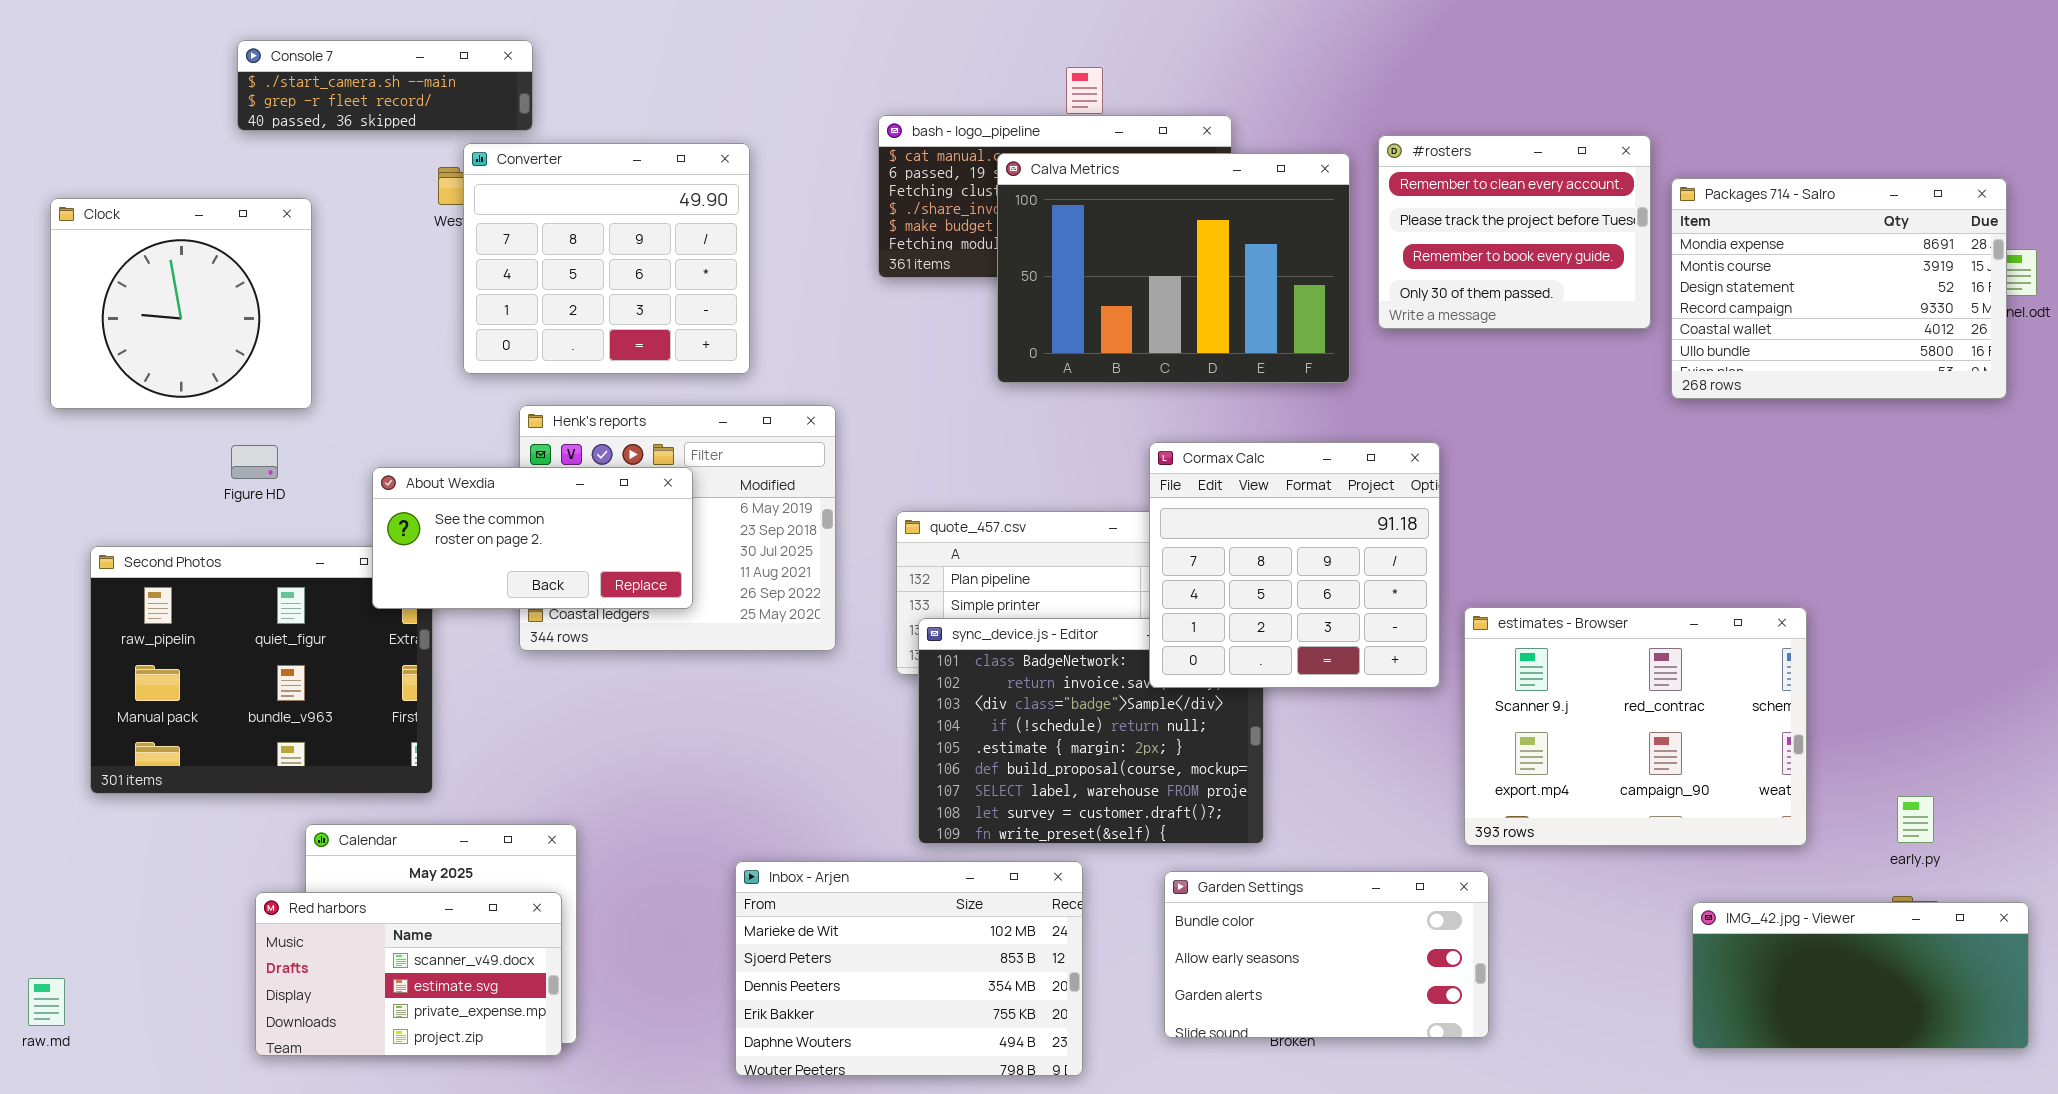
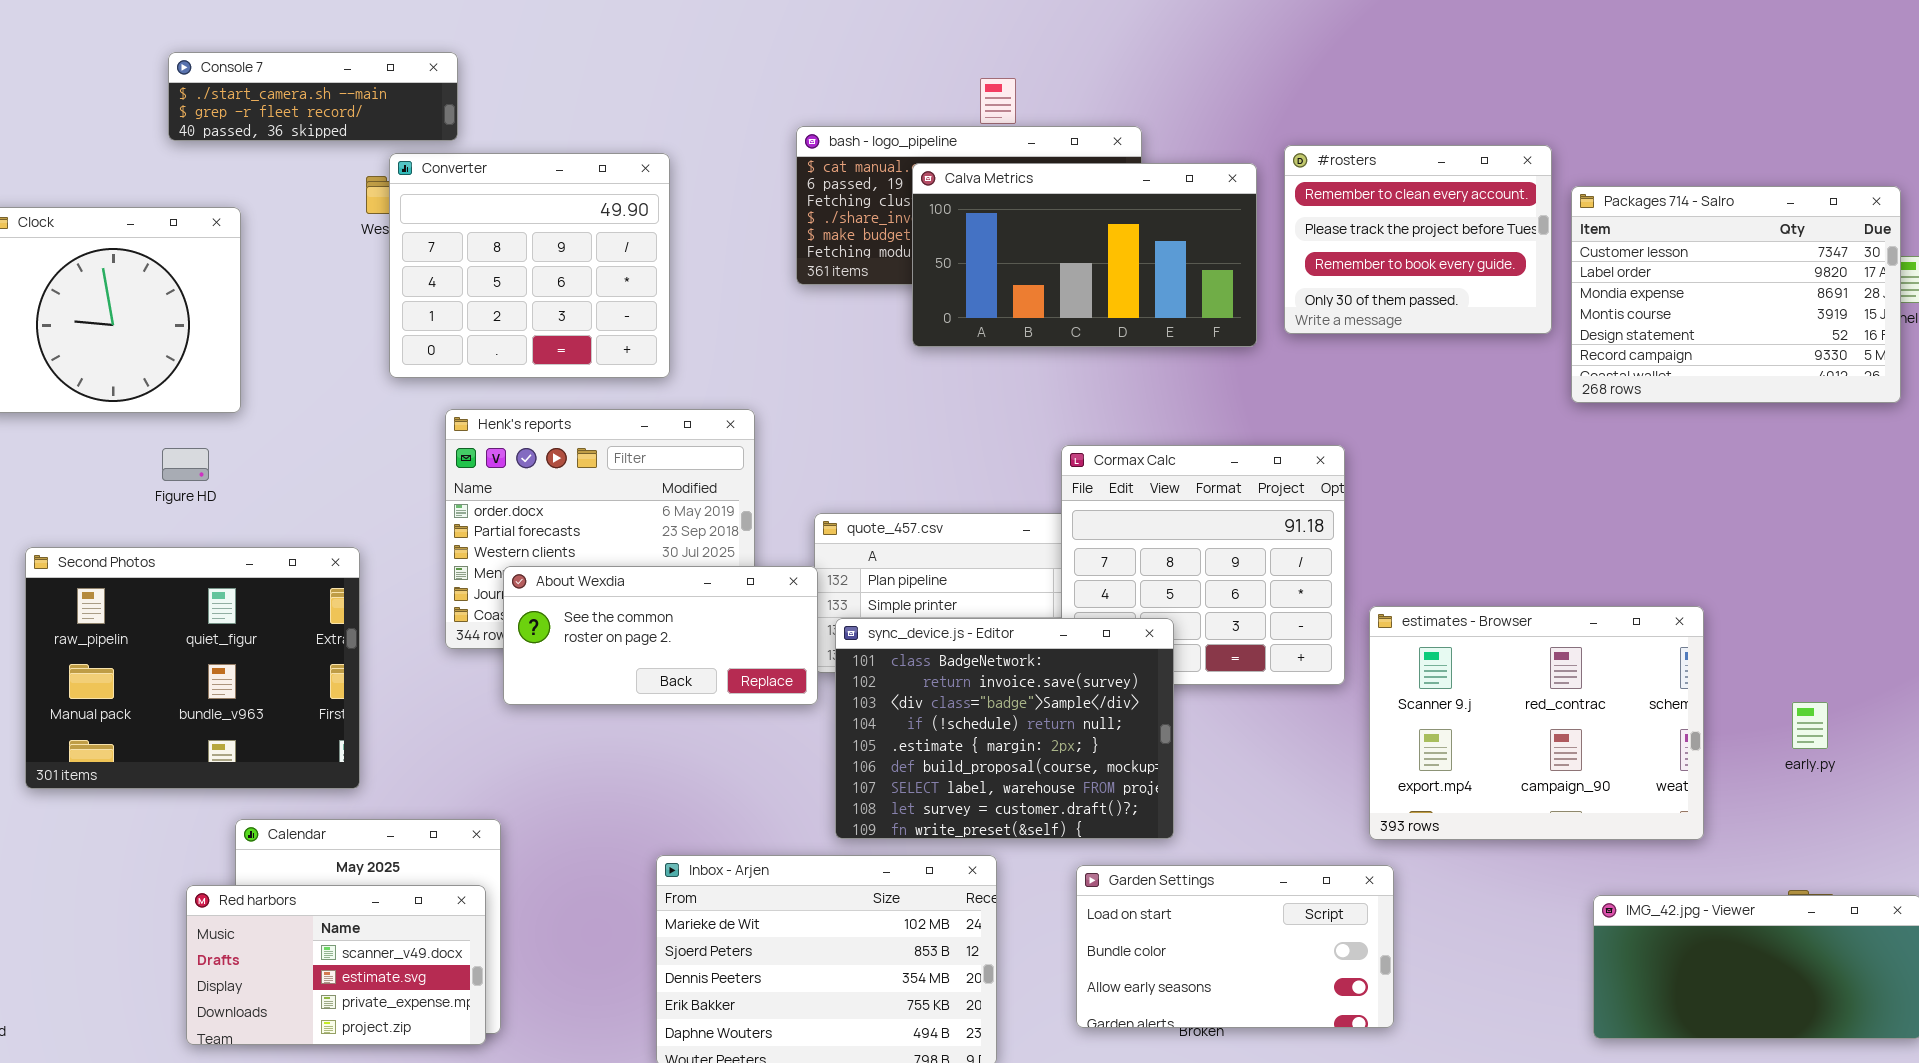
Calva Metrics: [997,153,1350,383] -> [912,163,1257,347], resized
Packages 714 - Salro: [1671,178,2007,399] -> [1571,186,1901,403], scrolled up 2 rows
About Wexdia: [372,467,693,609] -> [503,566,818,705], moved
sync_device.js - Editor: [918,618,1264,844] -> [835,618,1174,839], raised
early.py: [1897,796,1934,843] -> [1792,702,1828,749], moved
Garden Settings: [1164,871,1489,1038] -> [1076,865,1394,1028], scrolled up 1 row

